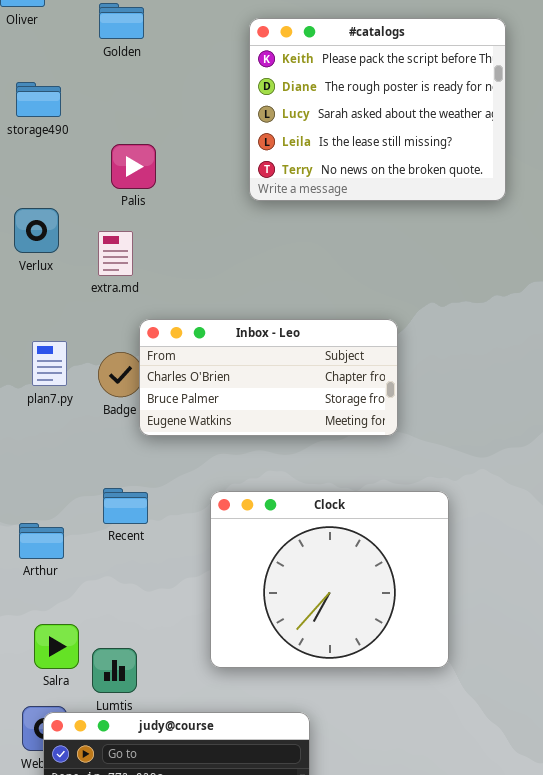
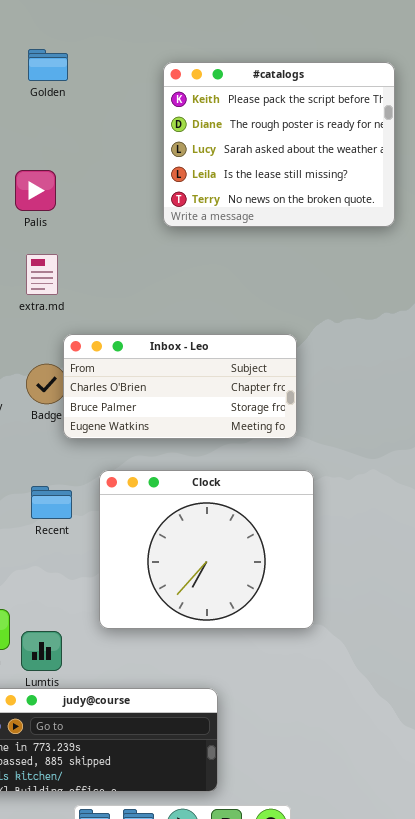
Palis: [111,144,156,189] -> [15,170,56,211], moved
Clock: [210,491,449,668] -> [99,470,314,629], moved

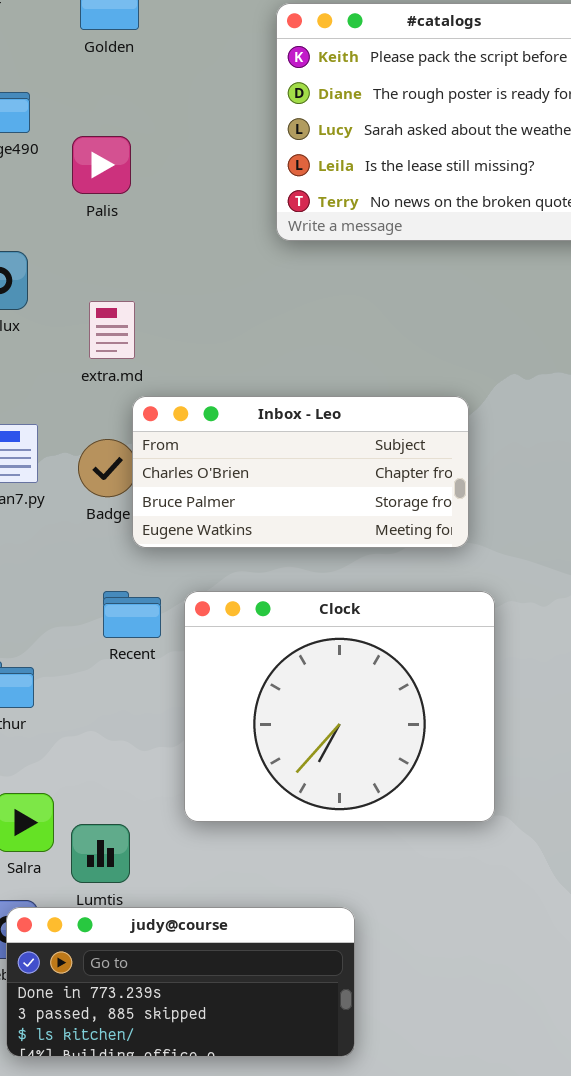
Palis: [15,170,56,211] -> [72,136,131,194], moved
extra.md: [26,254,58,295] -> [89,301,135,359], moved
Recent: [31,486,72,519] -> [103,591,161,638], moved

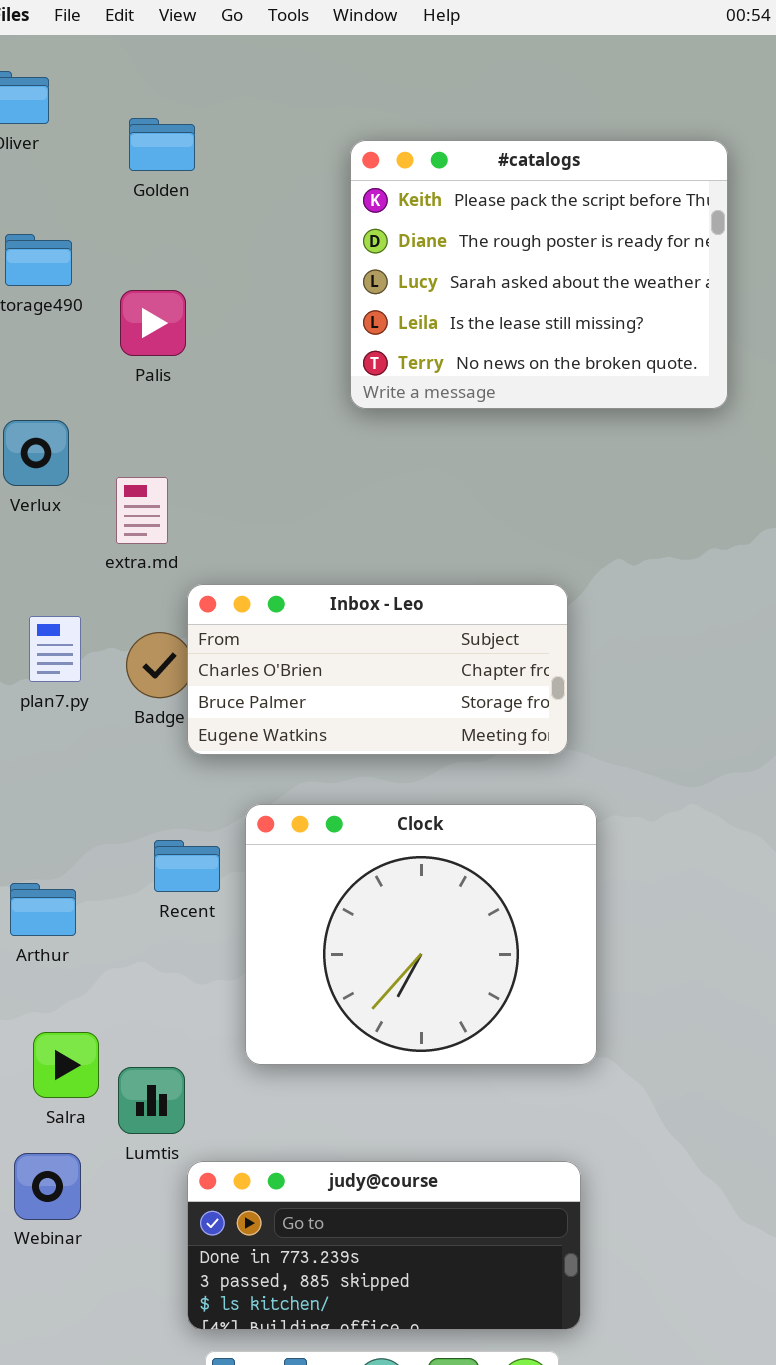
extra.md: [89,301,135,359] -> [116,477,168,544], moved
Recent: [103,591,161,638] -> [154,840,220,892], moved
judy@course: [6,907,355,1057] -> [187,1161,581,1330], moved

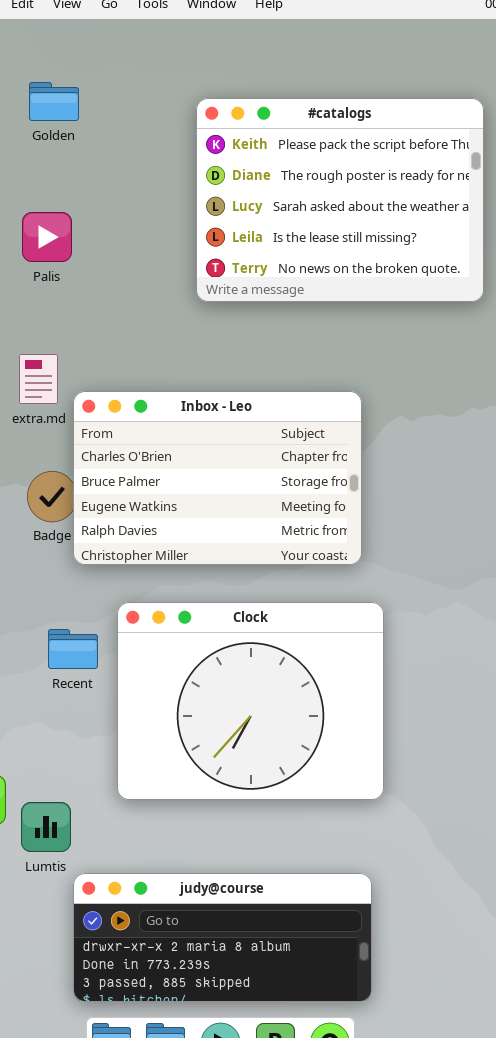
Inbox - Leo: [187,584,568,755] -> [73,391,362,565], resized
judy@course: [187,1161,581,1330] -> [73,873,372,1002], scrolled up 1 row

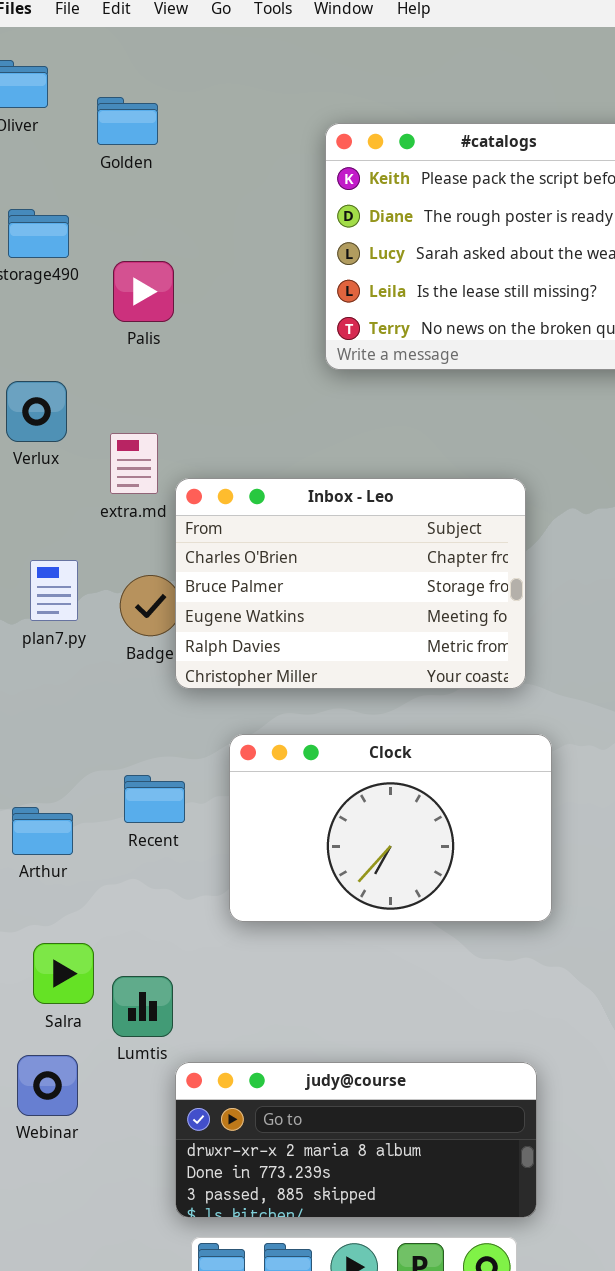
Golden: [29,82,79,121] -> [97,97,158,145], moved
Clock: [117,602,384,800] -> [229,734,552,922], resized
Recent: [48,629,98,669] -> [124,775,185,823], moved

